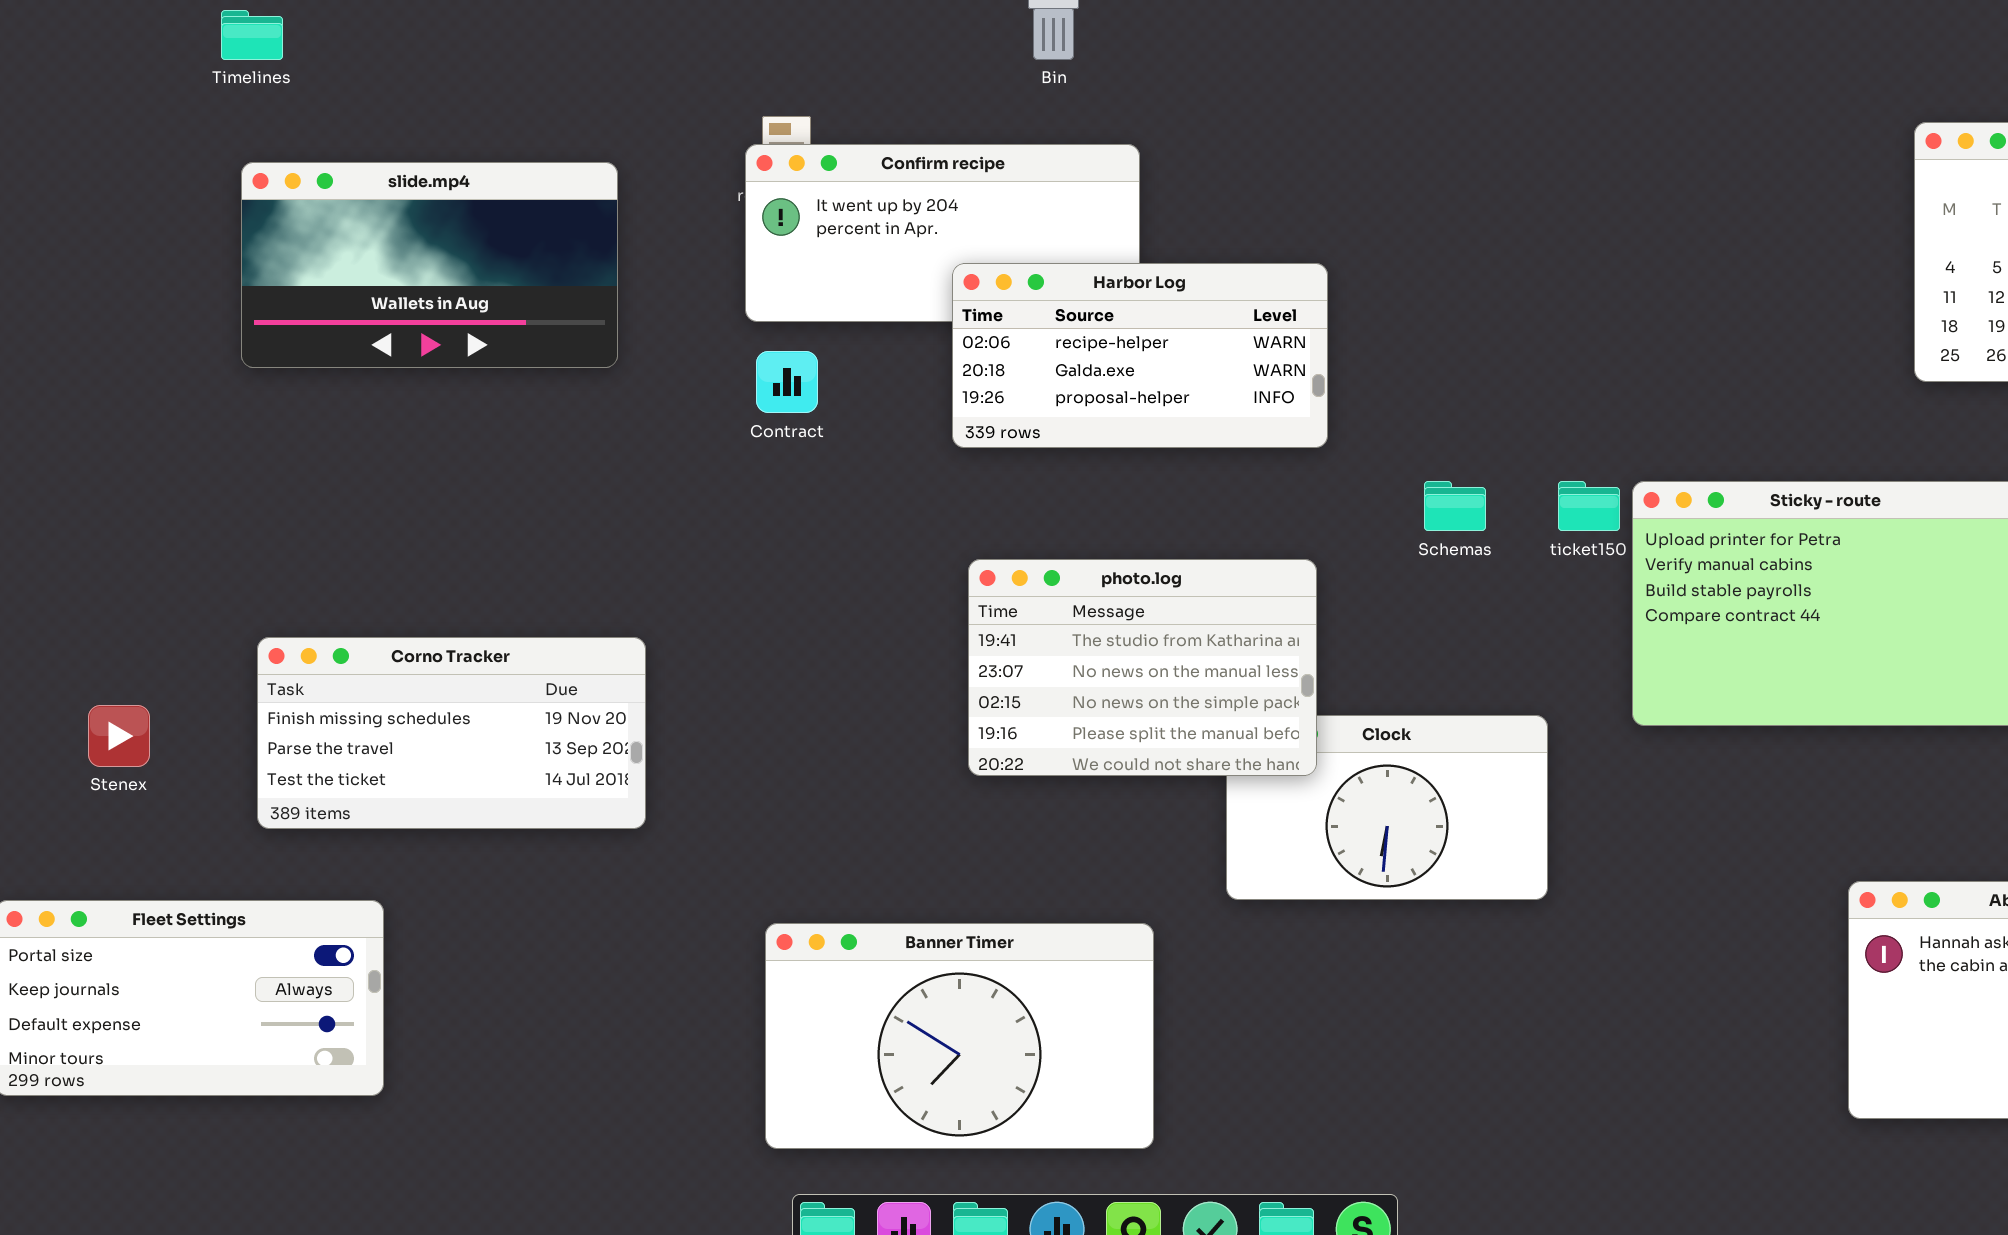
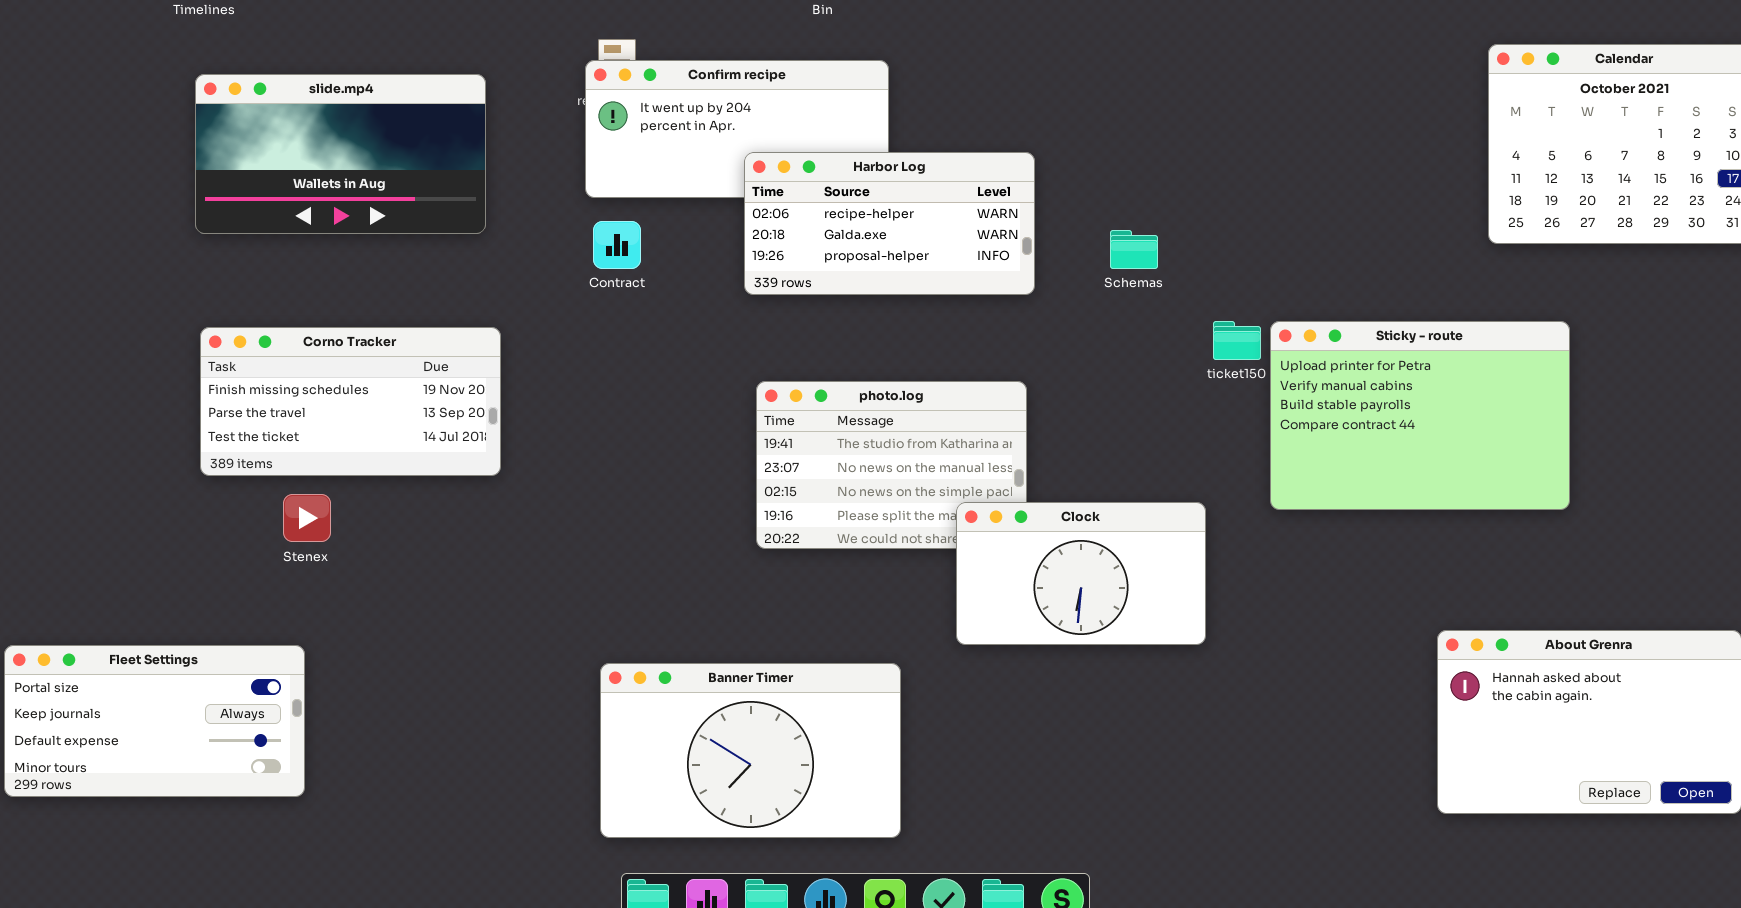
Schemas: [1424,481,1486,531] -> [1110,230,1158,269], moved
Corno Tracker: [257,637,646,829] -> [200,327,501,476], moved
Stenex: [88,705,150,767] -> [283,494,331,542], moved
Clock: [1226,715,1548,900] -> [956,502,1206,645], raised

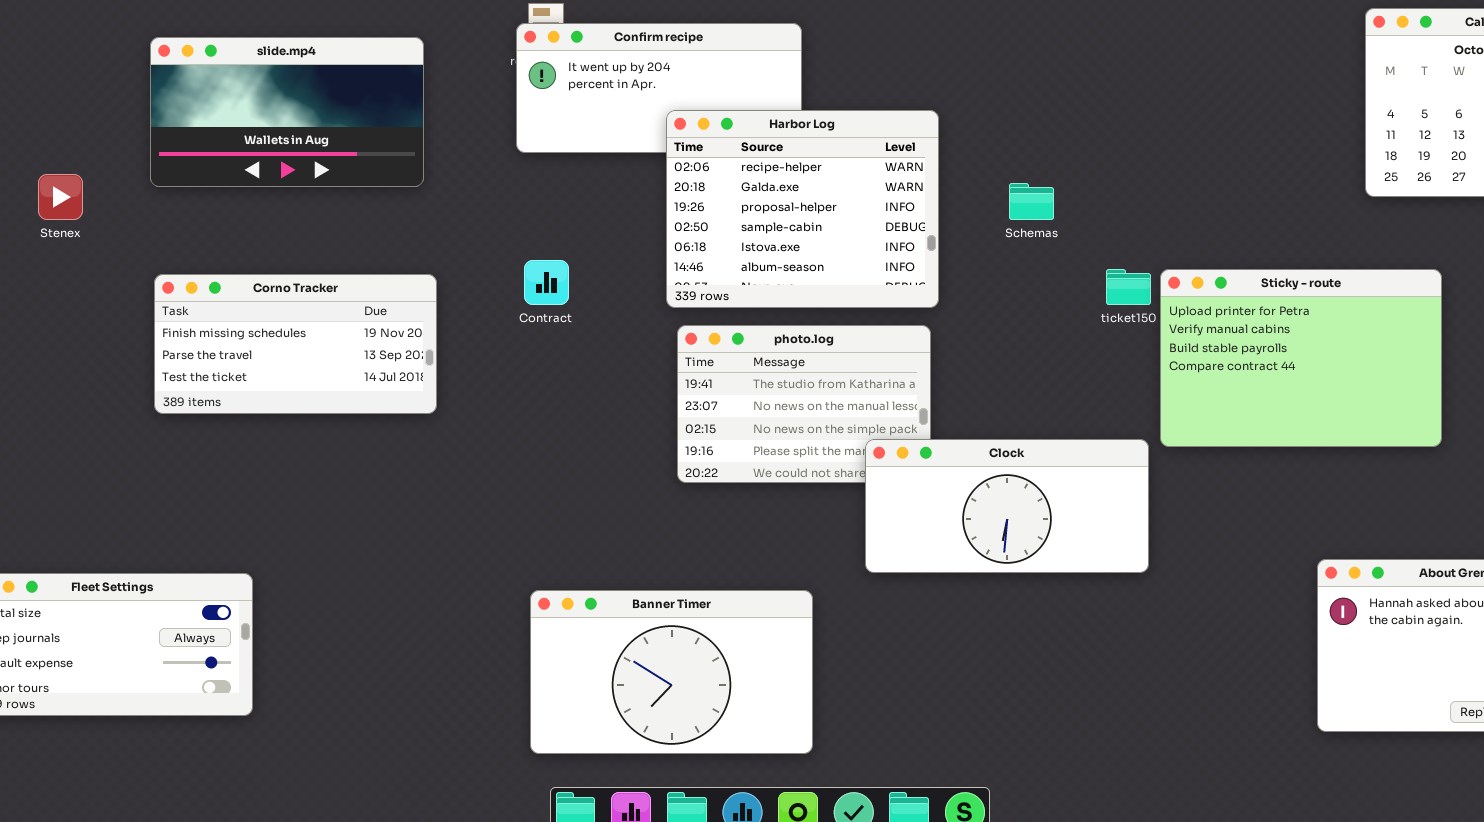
Harbor Log: [744,152,1035,295] -> [666,110,939,308], resized
Contract: [593,221,641,269] -> [524,260,569,305], moved
Stenex: [283,494,331,542] -> [38,174,83,220], moved
Clock: [956,502,1206,645] -> [865,439,1149,573], resized

